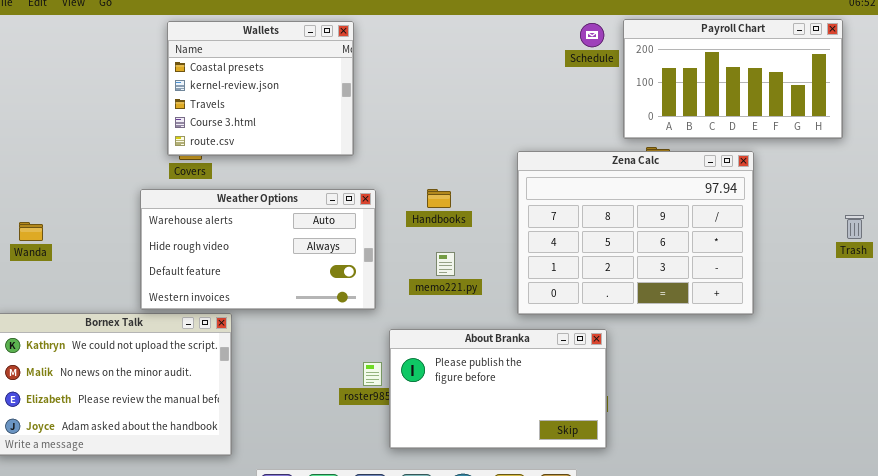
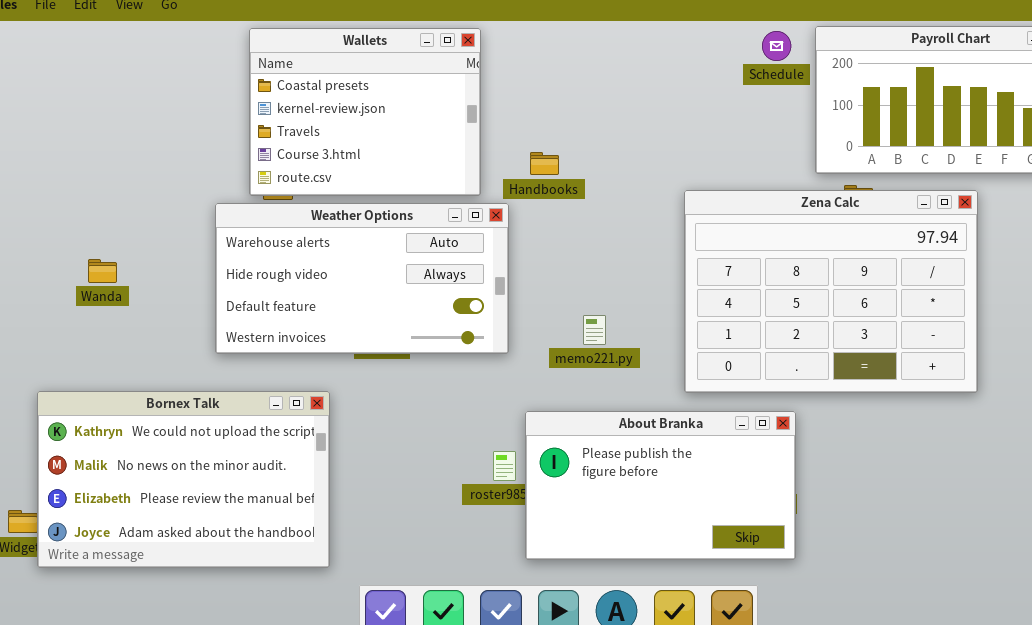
Weather Options: [140,189,376,310] -> [215,203,509,354], moved
Handbooks: [427,189,451,208] -> [530,152,559,175], moved
Wanda: [19,222,43,241] -> [88,259,117,283], moved

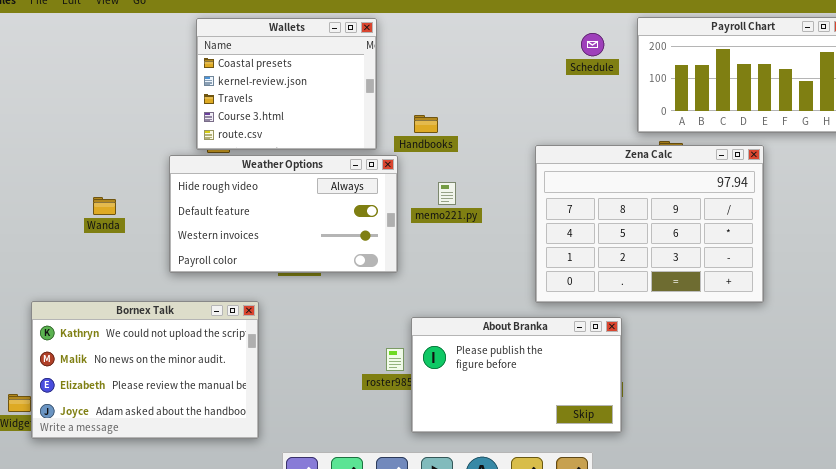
Schedule: [762,31,791,61] -> [581,33,604,56], moved
Weather Options: [215,203,509,354] -> [169,155,398,273], scrolled down 1 row
Wanda: [88,259,117,283] -> [93,197,116,215], moved
memo221.py: [583,315,606,345] -> [438,182,456,205], moved

